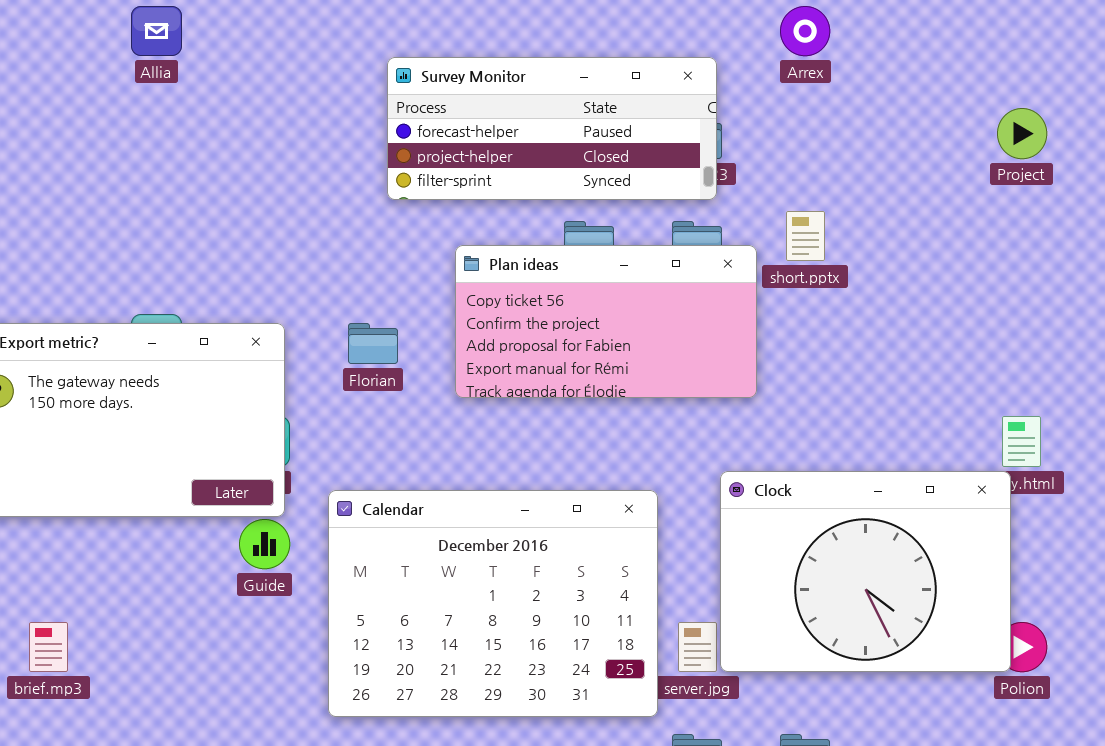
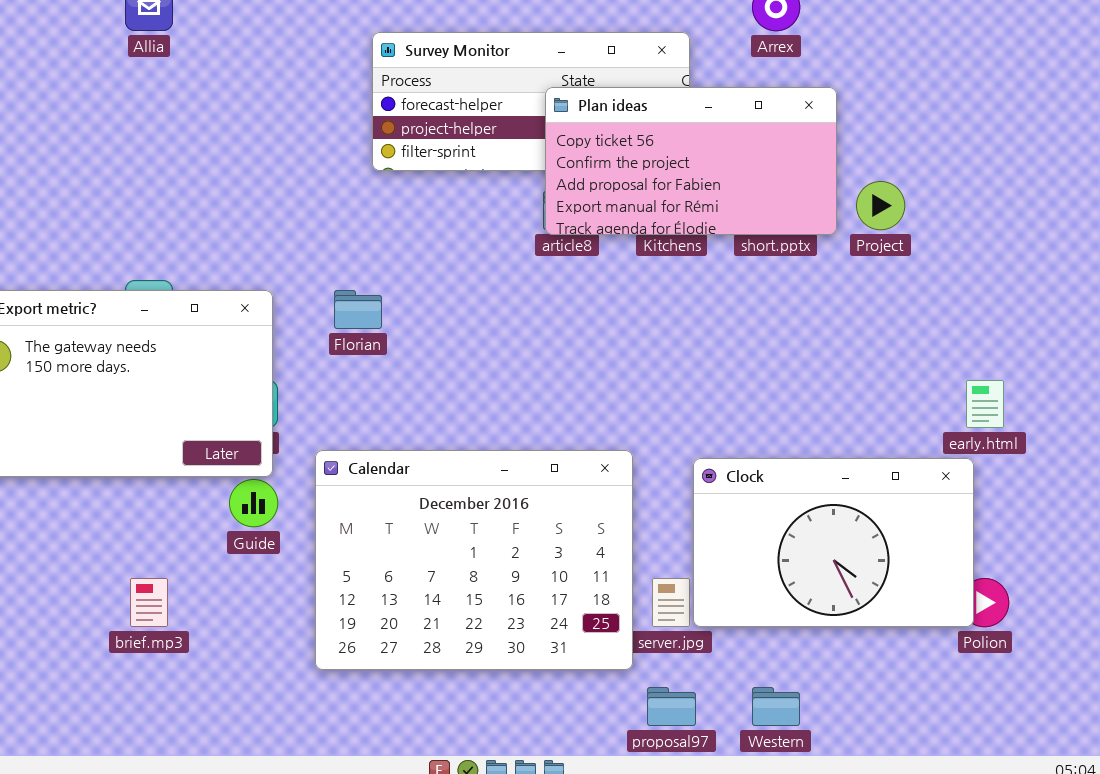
Project: [997,108,1047,159] -> [856,181,905,230], moved
Plan ideas: [455,245,757,398] -> [545,87,837,235], moved
Clock: [720,471,1011,672] -> [693,458,974,627], resized
brief.mp3: [29,622,68,672] -> [130,578,168,627], moved

